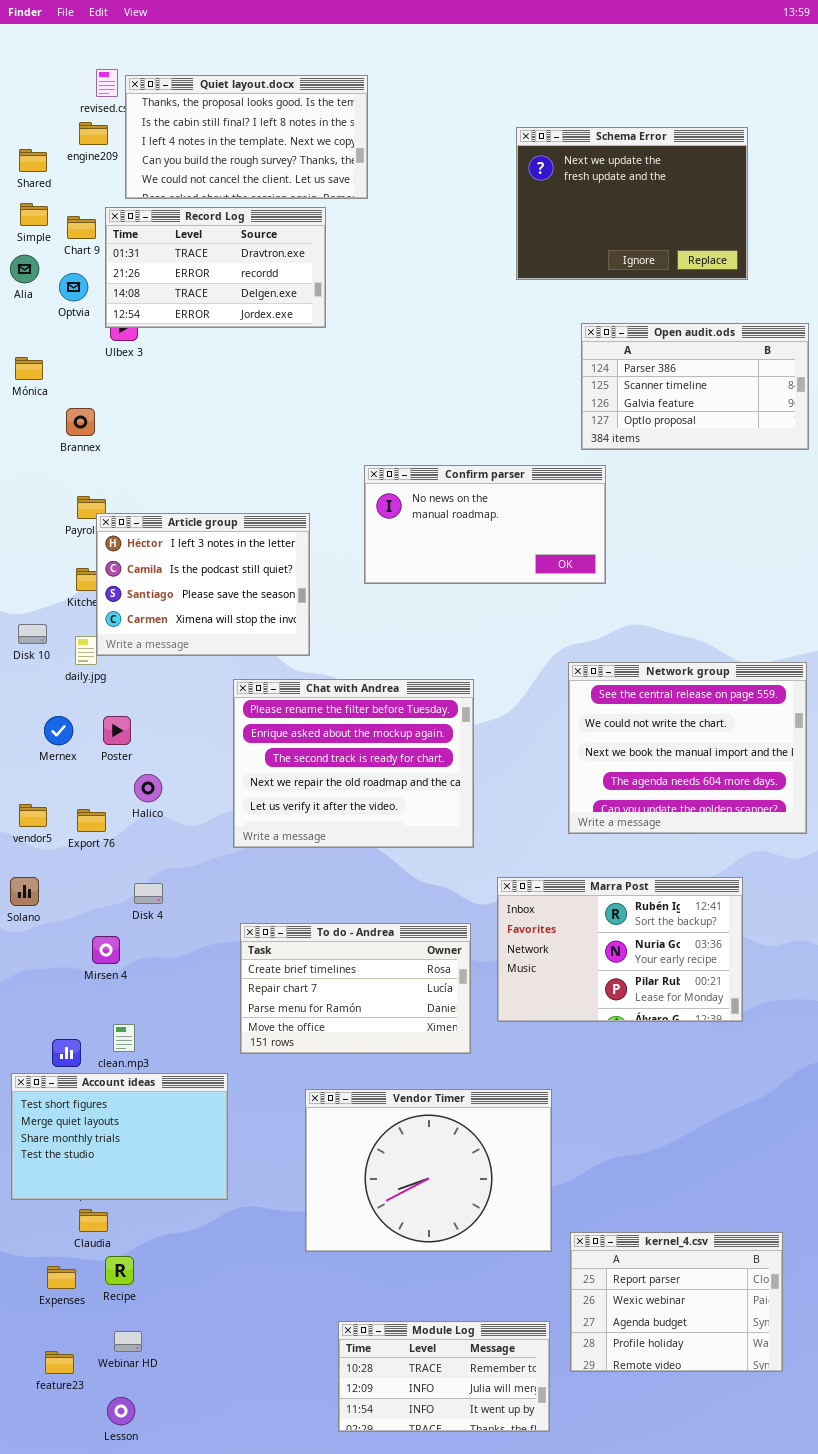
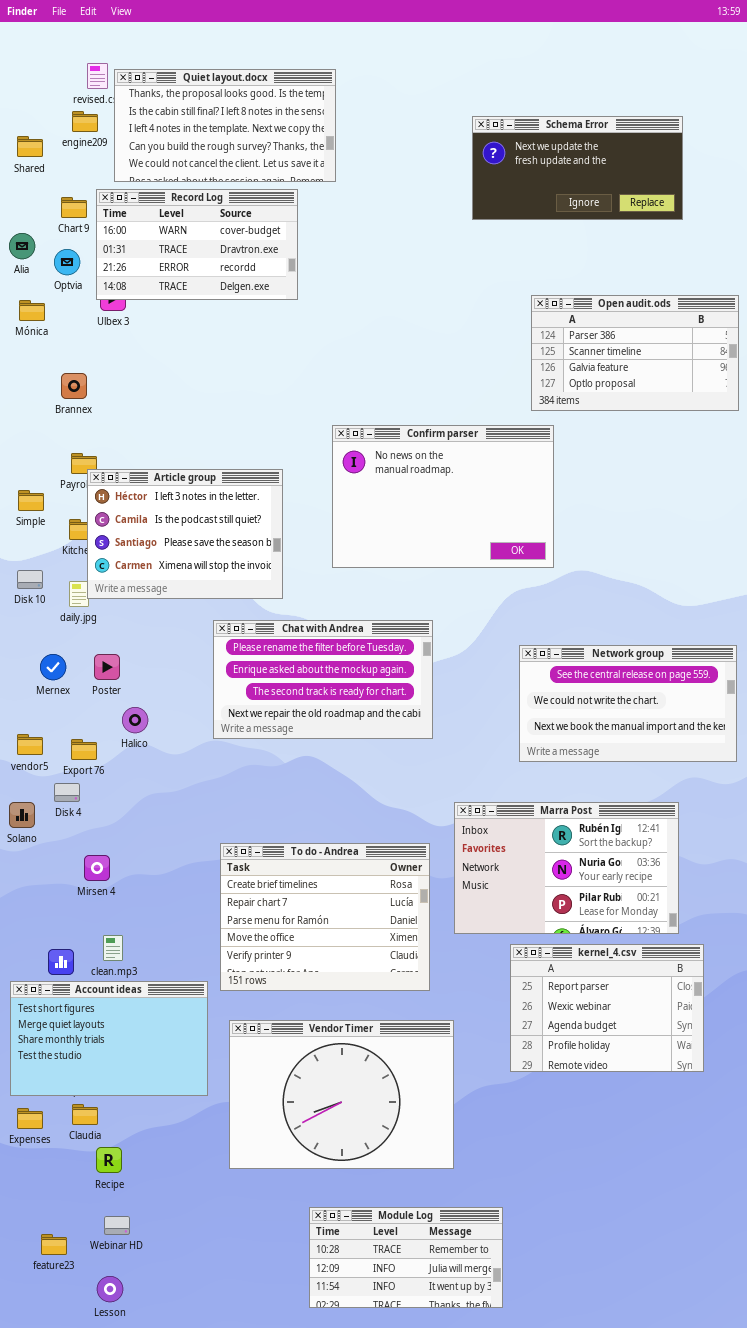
Schema Error: [516,127,748,280] -> [472,116,683,220], resized
Simple: [20,203,48,226] -> [18,490,44,511], moved
Record Log: [105,207,326,328] -> [96,189,298,300], scrolled up 1 row
Mónica: [15,357,43,380] -> [19,300,45,321], moved
Confirm parser: [364,465,606,584] -> [332,425,554,568], resized
Network group: [568,662,807,834] -> [519,645,737,762], resized
Chat with Andrea: [233,679,474,848] -> [213,620,433,739], resized
Disk 4: [134,883,163,904] -> [54,783,80,802], moved
To do - Andrea: [240,923,471,1054] -> [220,843,430,991], resized
Vendor Timer: [305,1089,552,1252] -> [229,1020,454,1169], moved
kernel_4.csv: [570,1232,783,1372] -> [510,944,704,1072], moved
Expenses: [47,1266,76,1289] -> [17,1108,43,1129], moved

